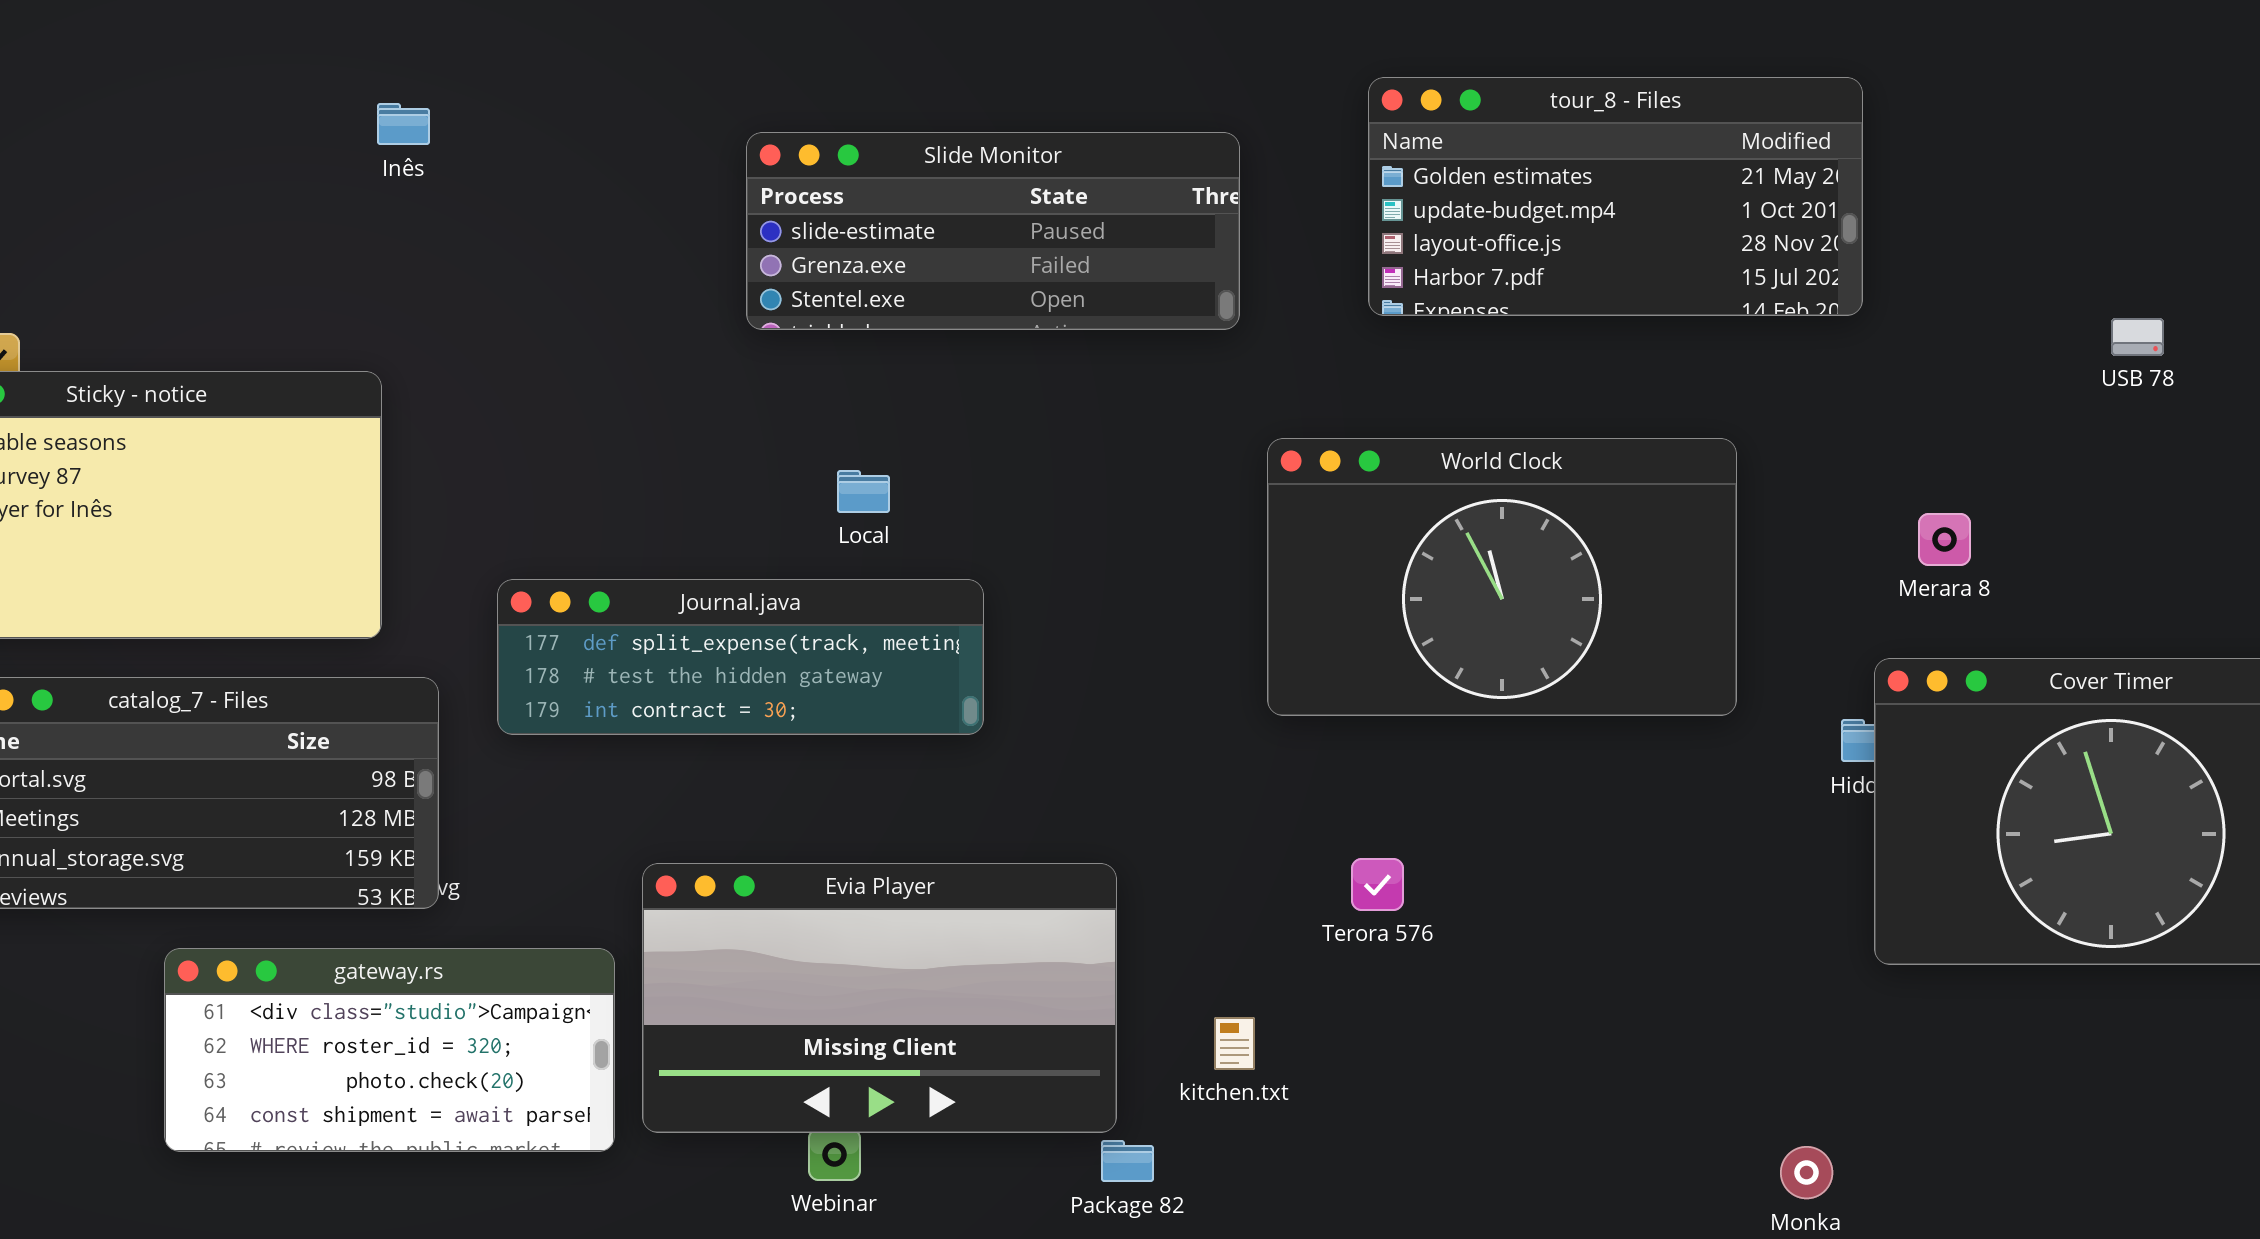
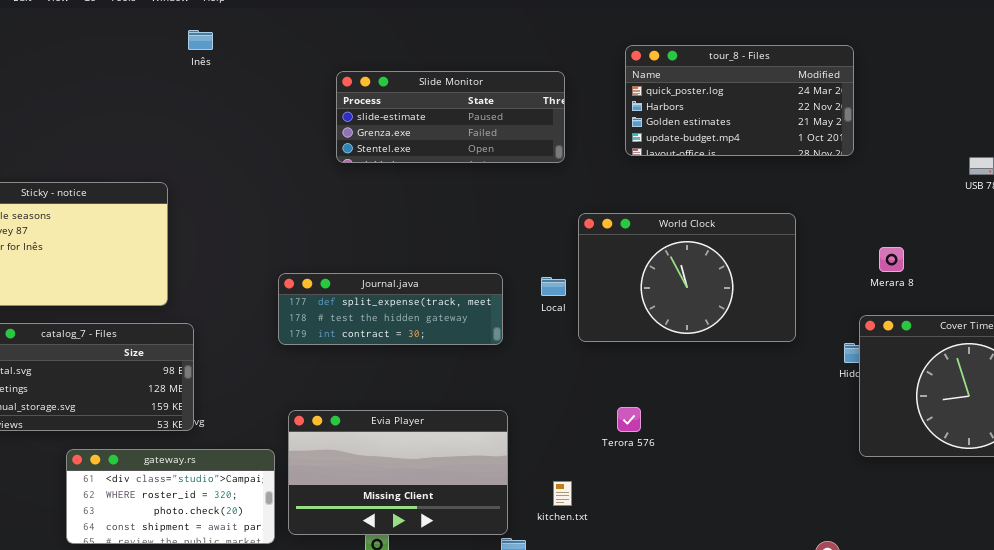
tour_8 - Files: [1368,77,1863,316] -> [625,45,854,156], scrolled up 2 rows
Inês: [377,103,430,145] -> [188,30,213,50], moved
Local: [837,470,890,513] -> [541,277,566,296], moved
Journal.java: [497,579,984,735] -> [278,273,503,345], moved

